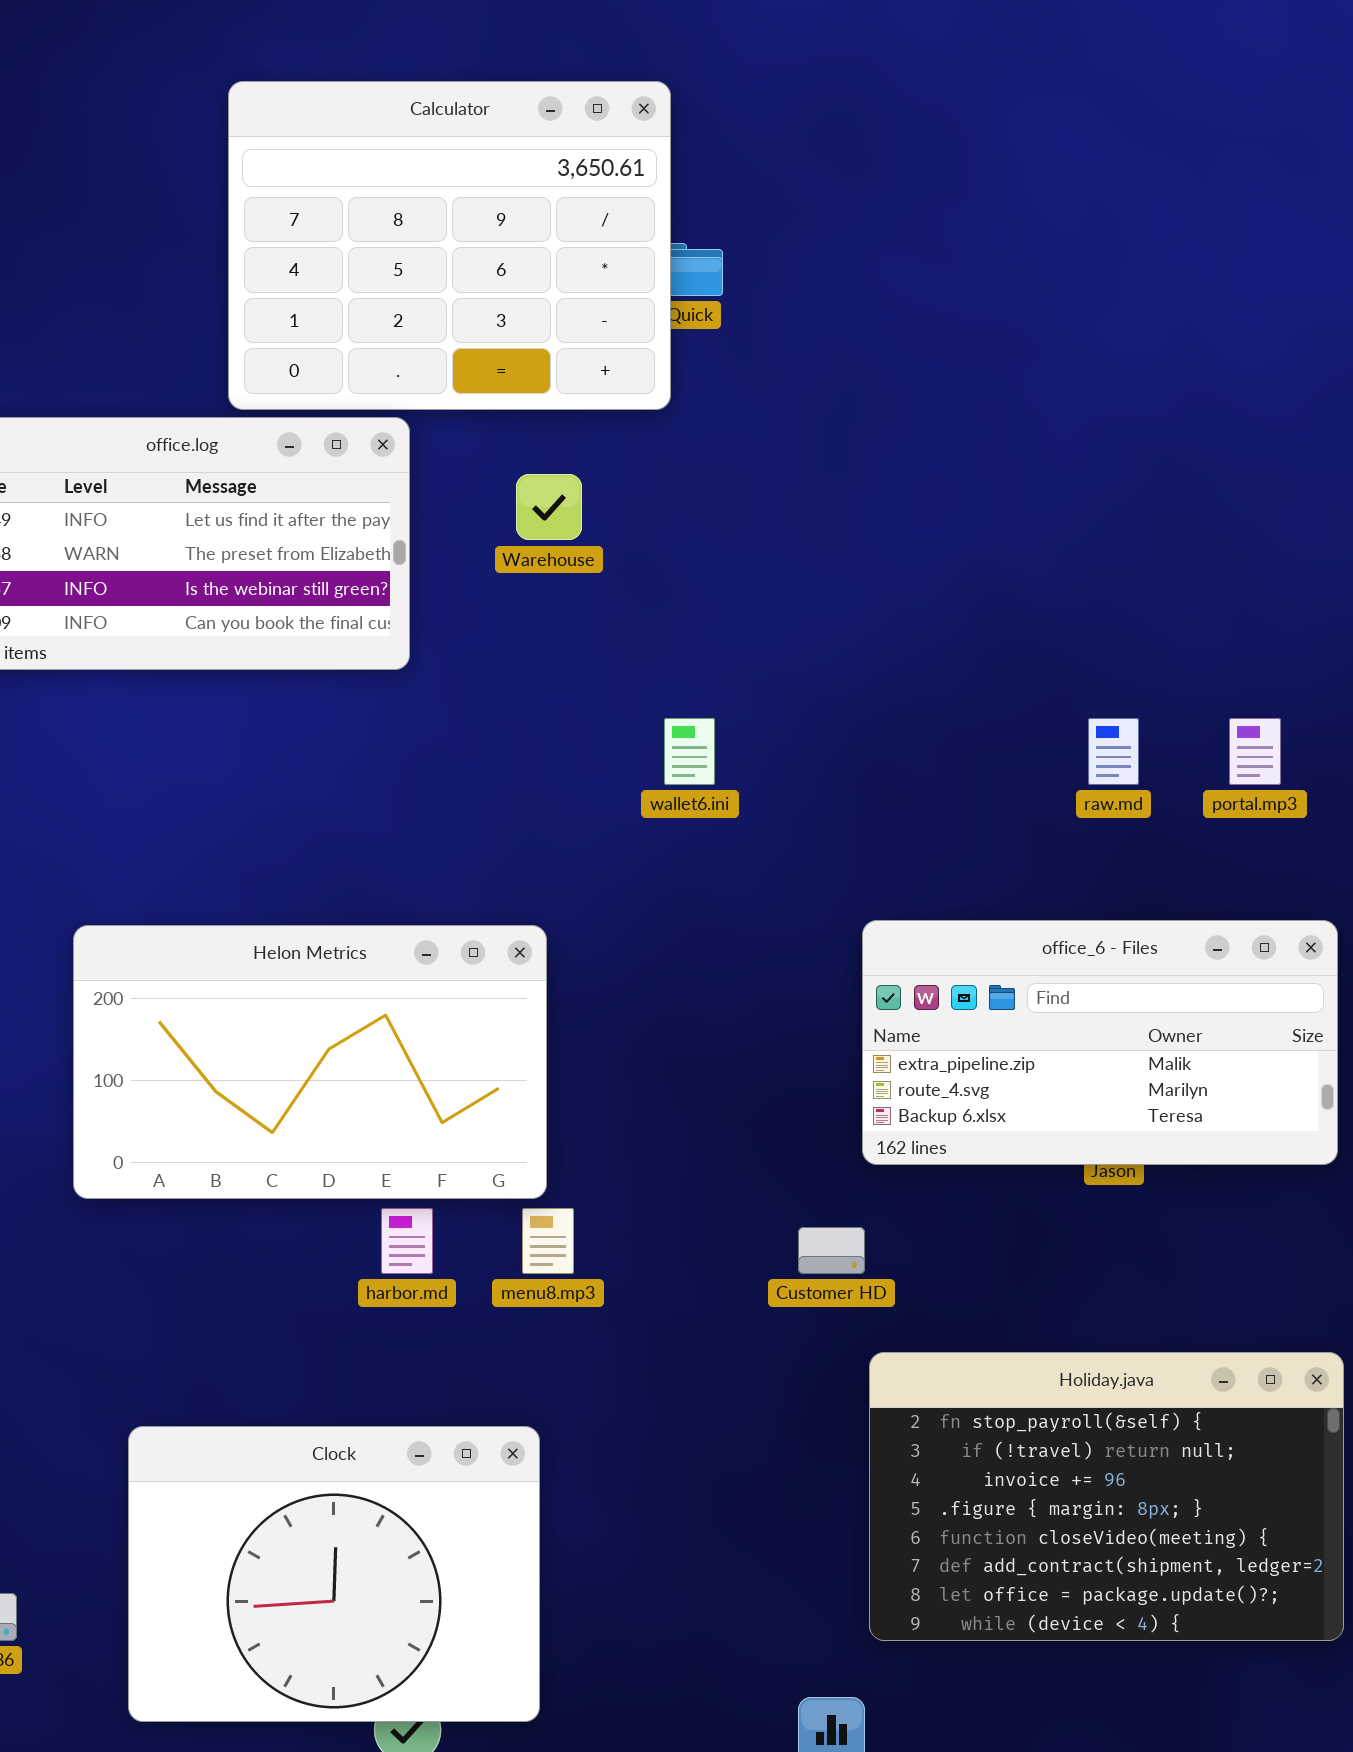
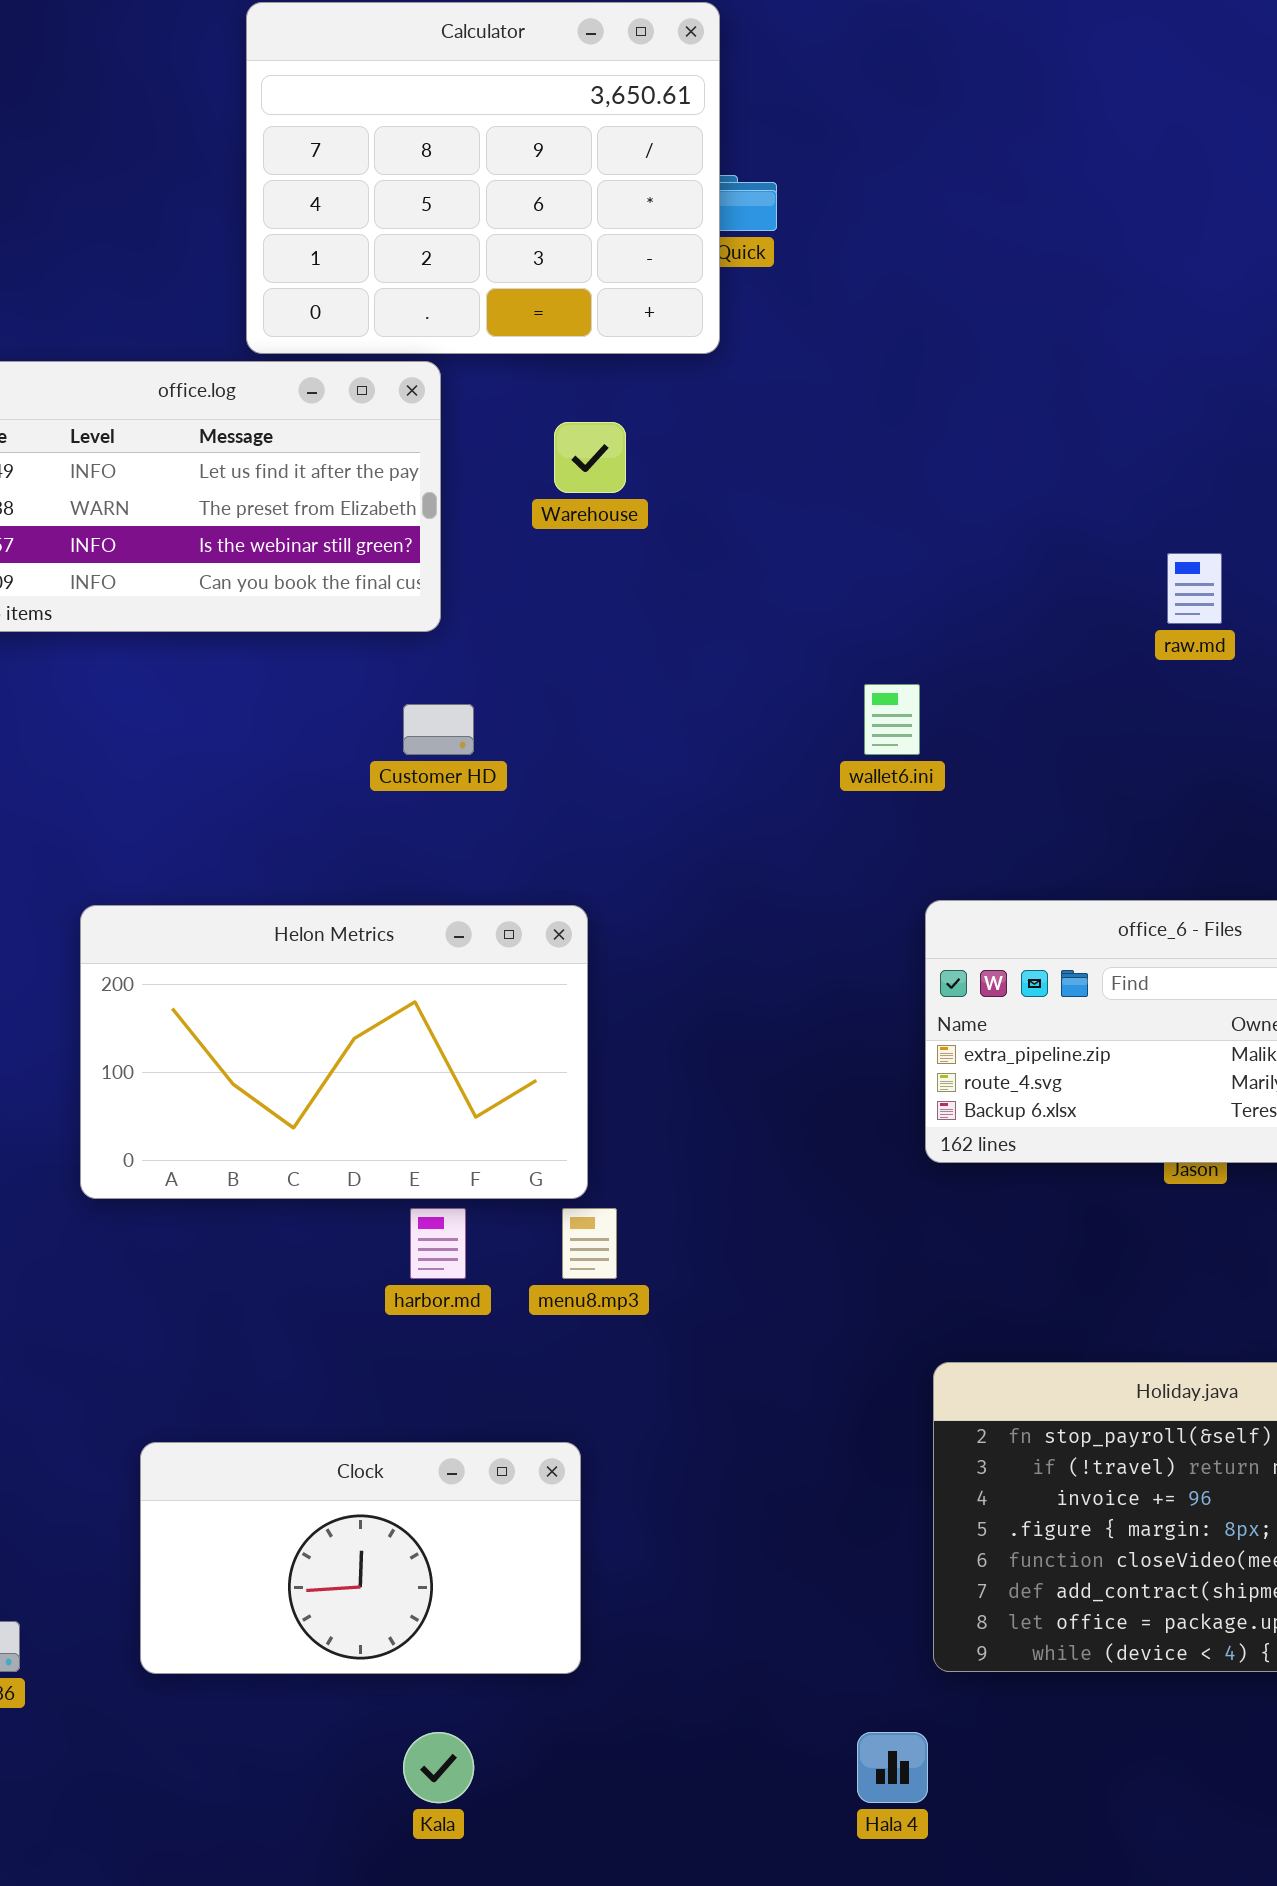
wallet6.ini: [664,718,715,785] -> [864,684,920,755], moved
raw.md: [1088,718,1139,785] -> [1167,553,1222,624], moved
Customer HD: [798,1227,865,1274] -> [403,704,474,755], moved
Clock: [128,1426,540,1722] -> [140,1442,581,1674], resized

